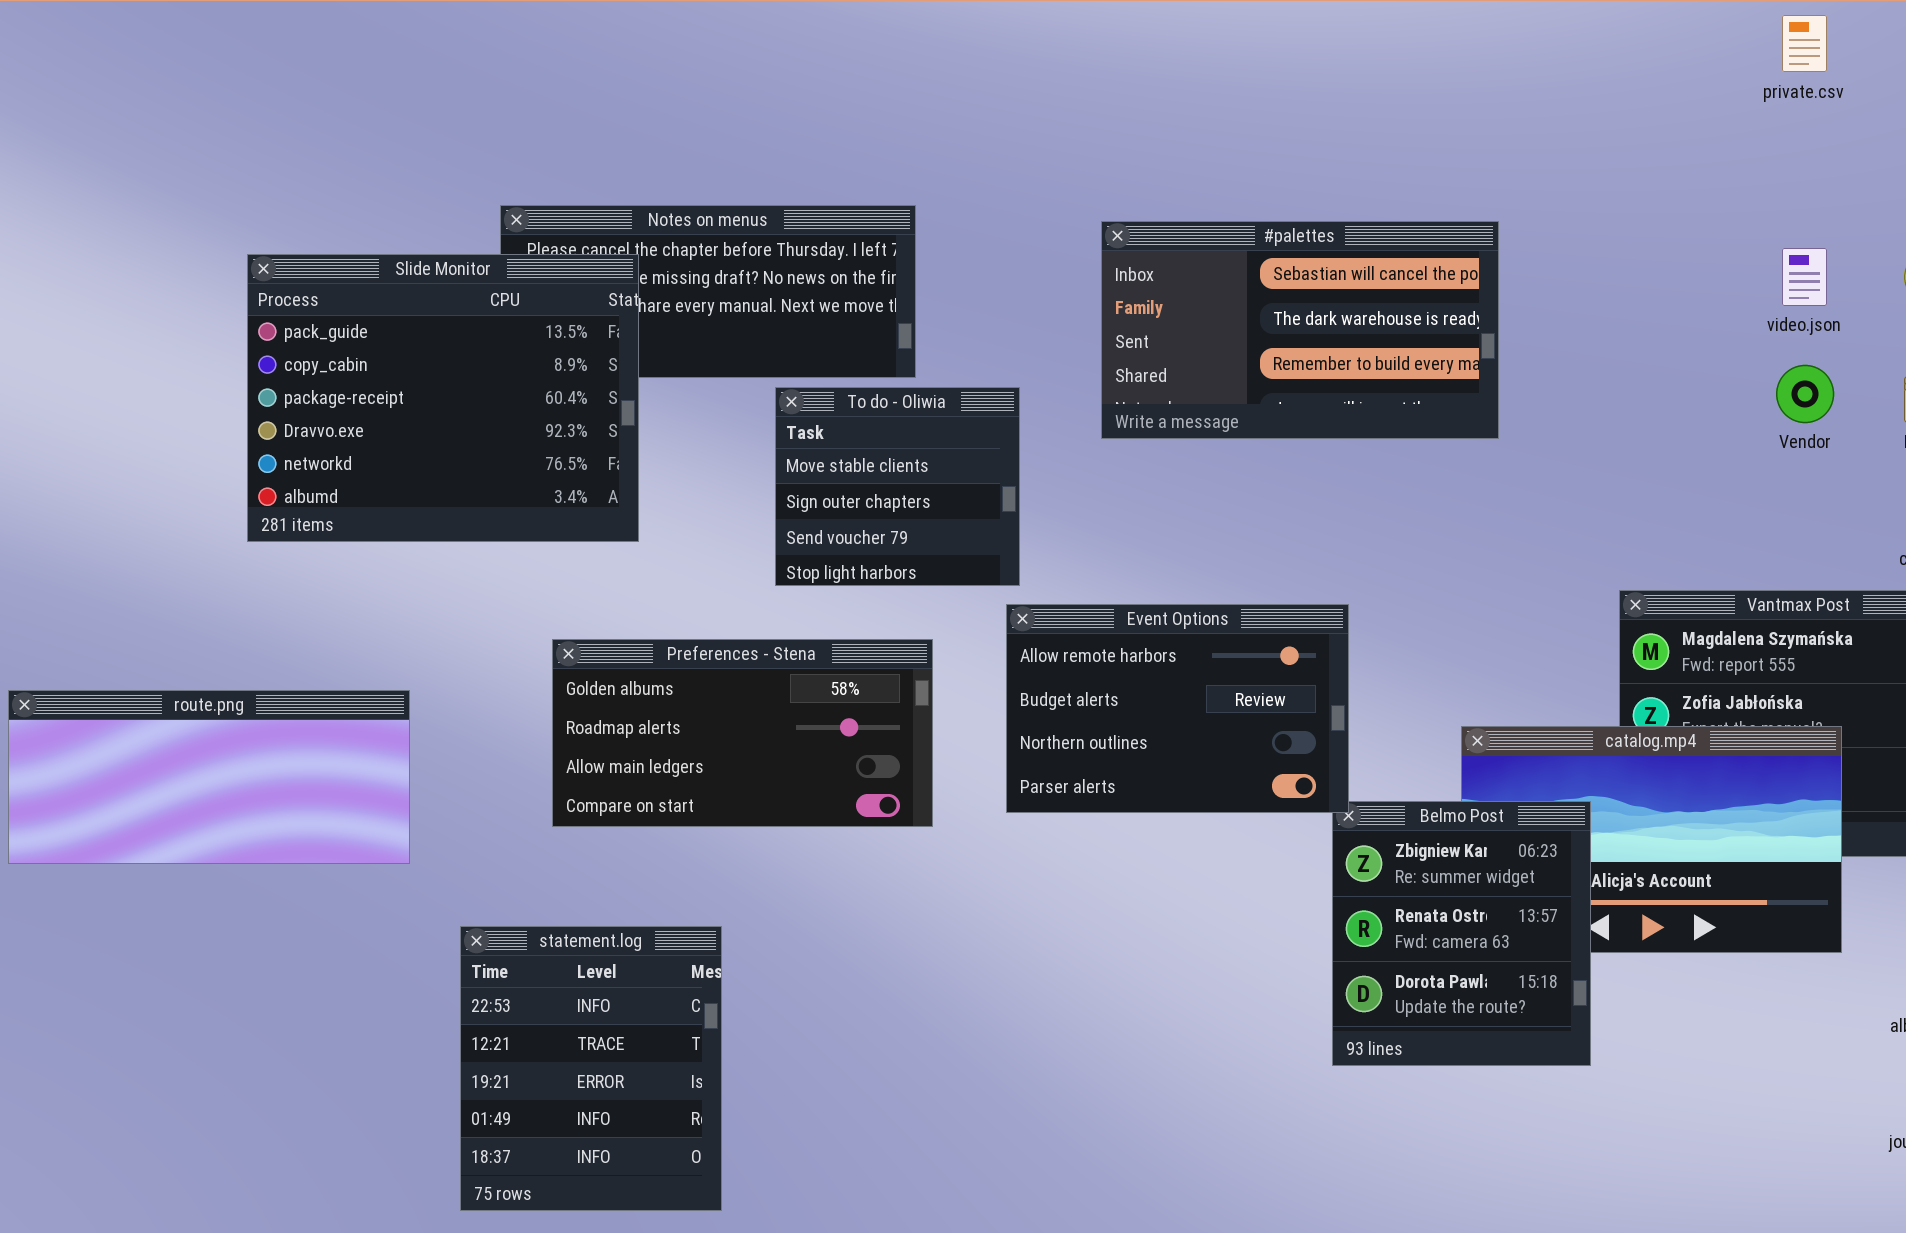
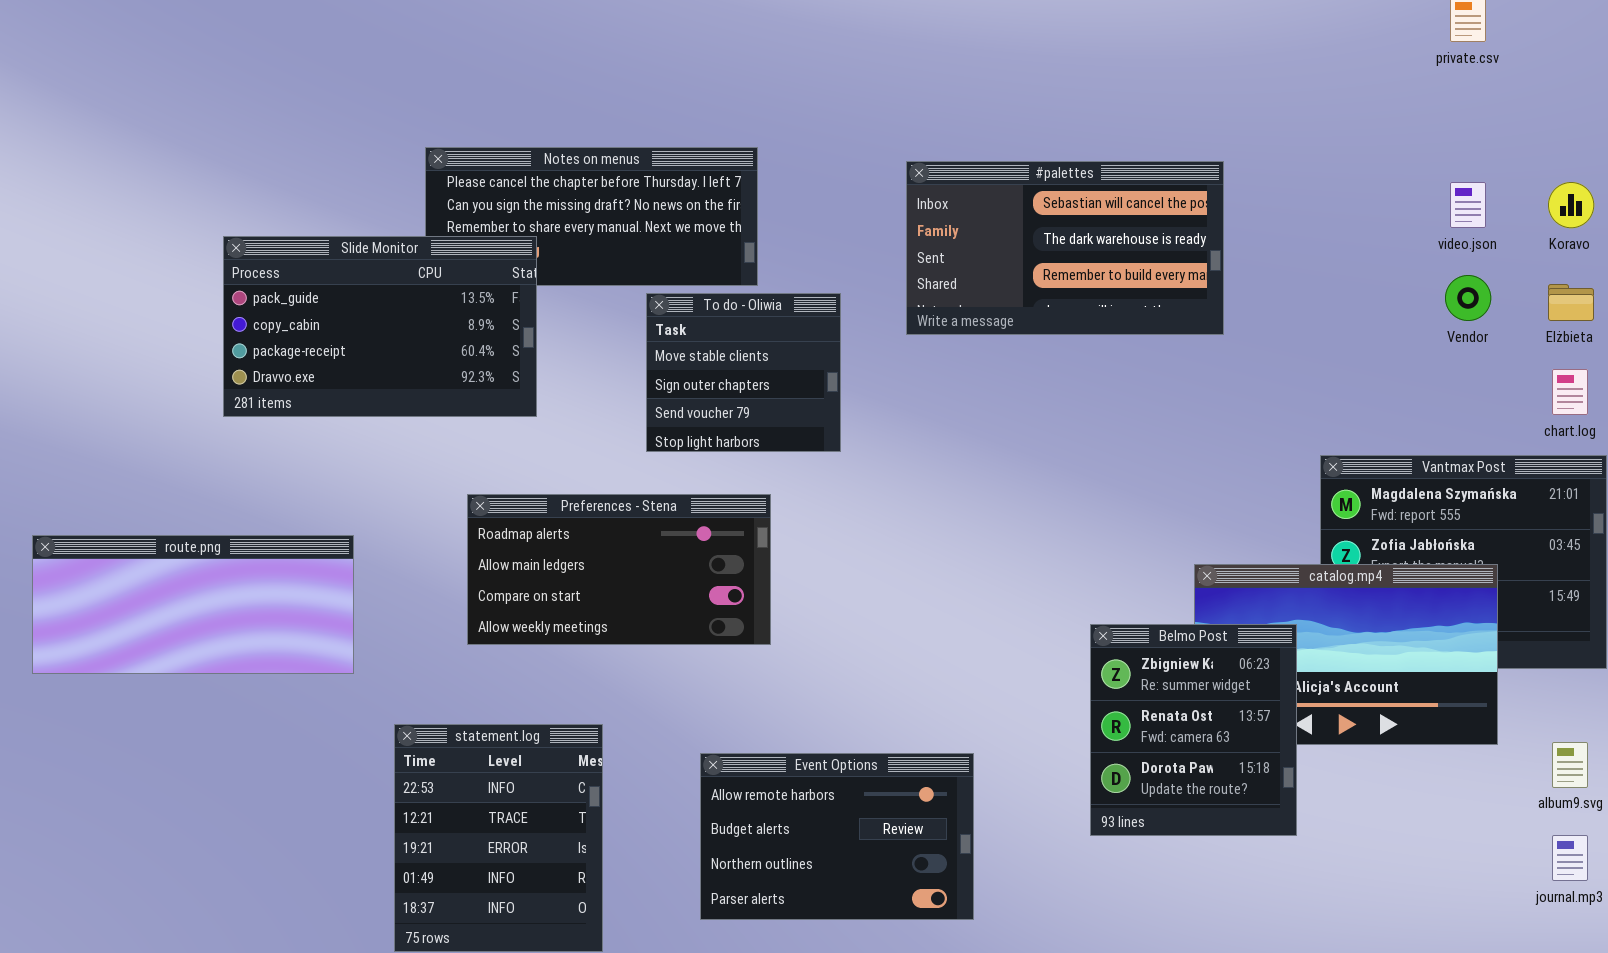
Slide Monitor: [247,254,639,542] -> [223,236,537,417], resized
Event Options: [1006,604,1349,813] -> [700,753,974,920], moved
Preferences - Stena: [552,639,933,827] -> [467,494,771,645], scrolled down 1 row

